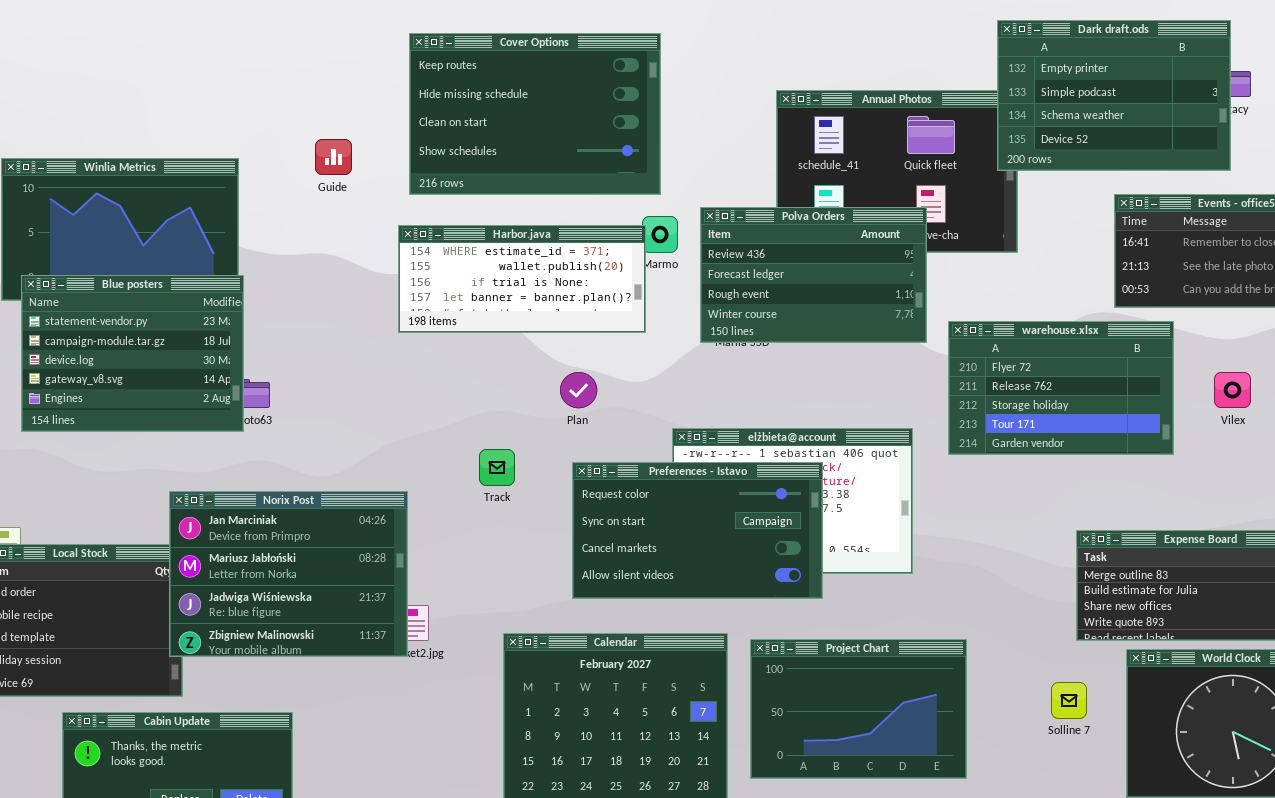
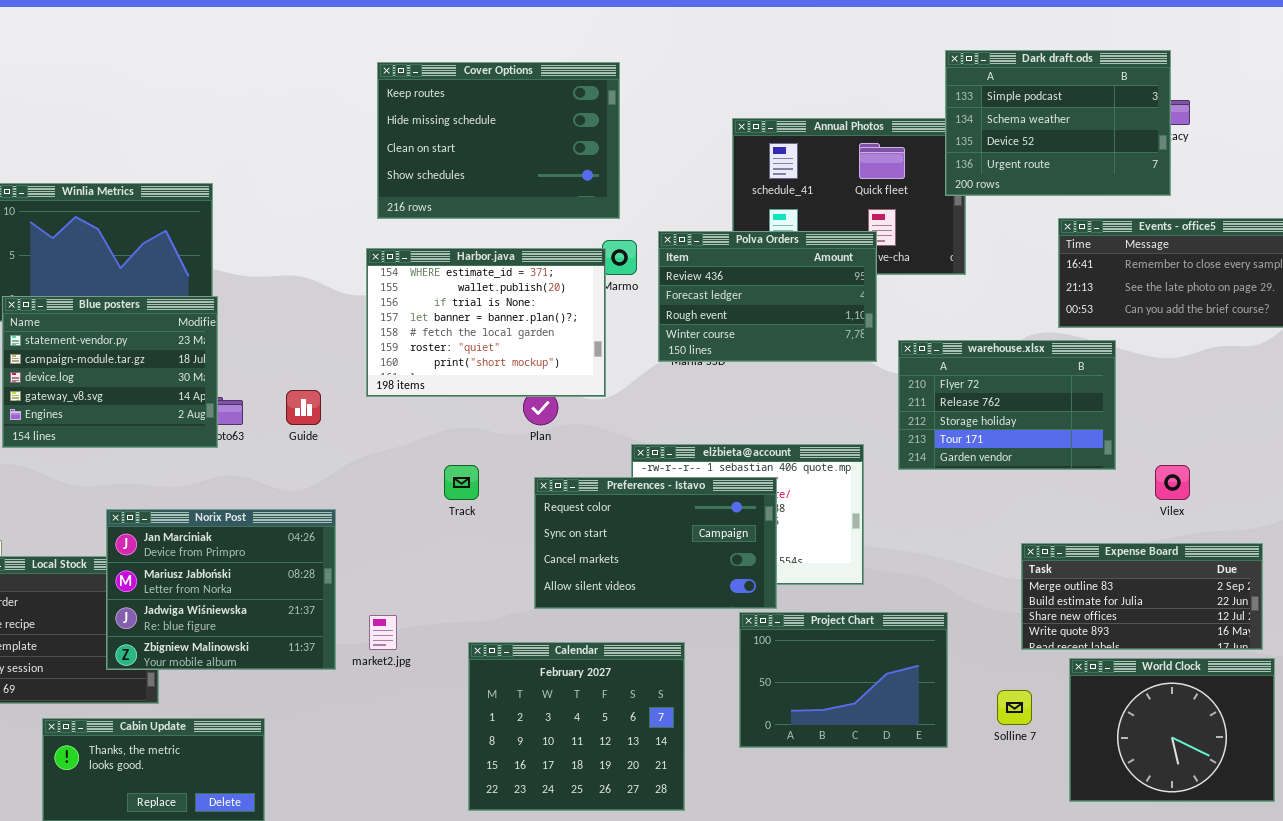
Dark draft.ods: [997,20,1231,171] -> [945,50,1171,196], scrolled down 1 row
Guide: [315,139,352,175] -> [286,390,321,425], moved
Harbor.java: [398,225,646,333] -> [366,248,606,397], resized
Vilex: [1214,372,1251,408] -> [1155,465,1190,500], moved
Norix Post: [169,491,408,657] -> [106,509,336,670], moved
Project Chart: [750,639,967,779] -> [739,612,948,748], moved

